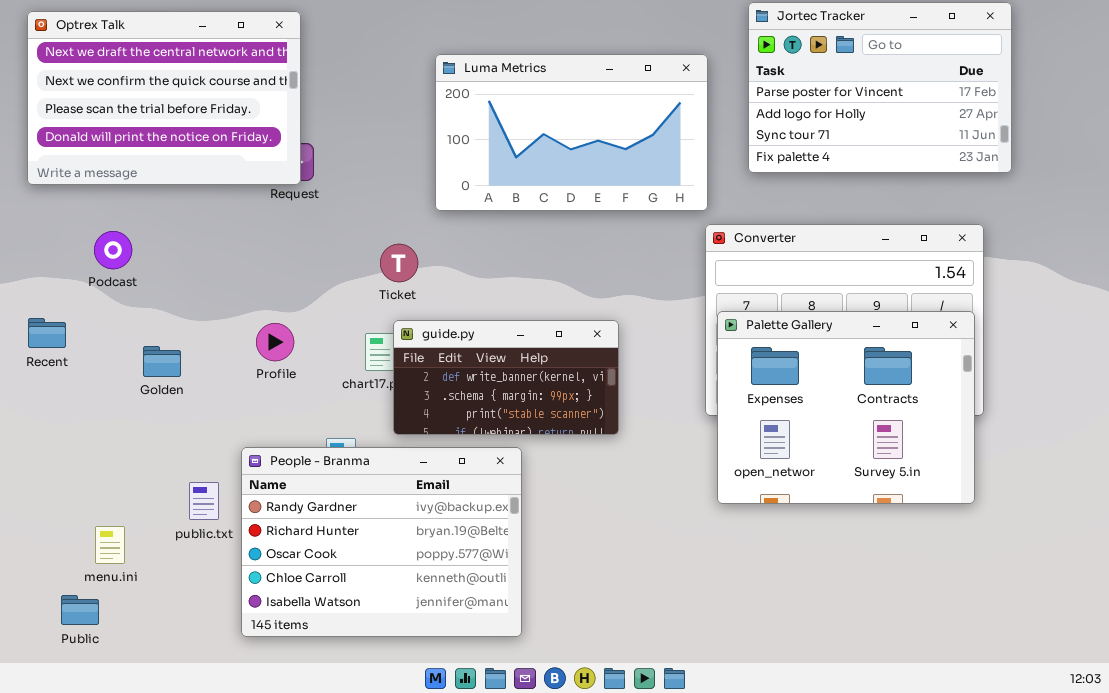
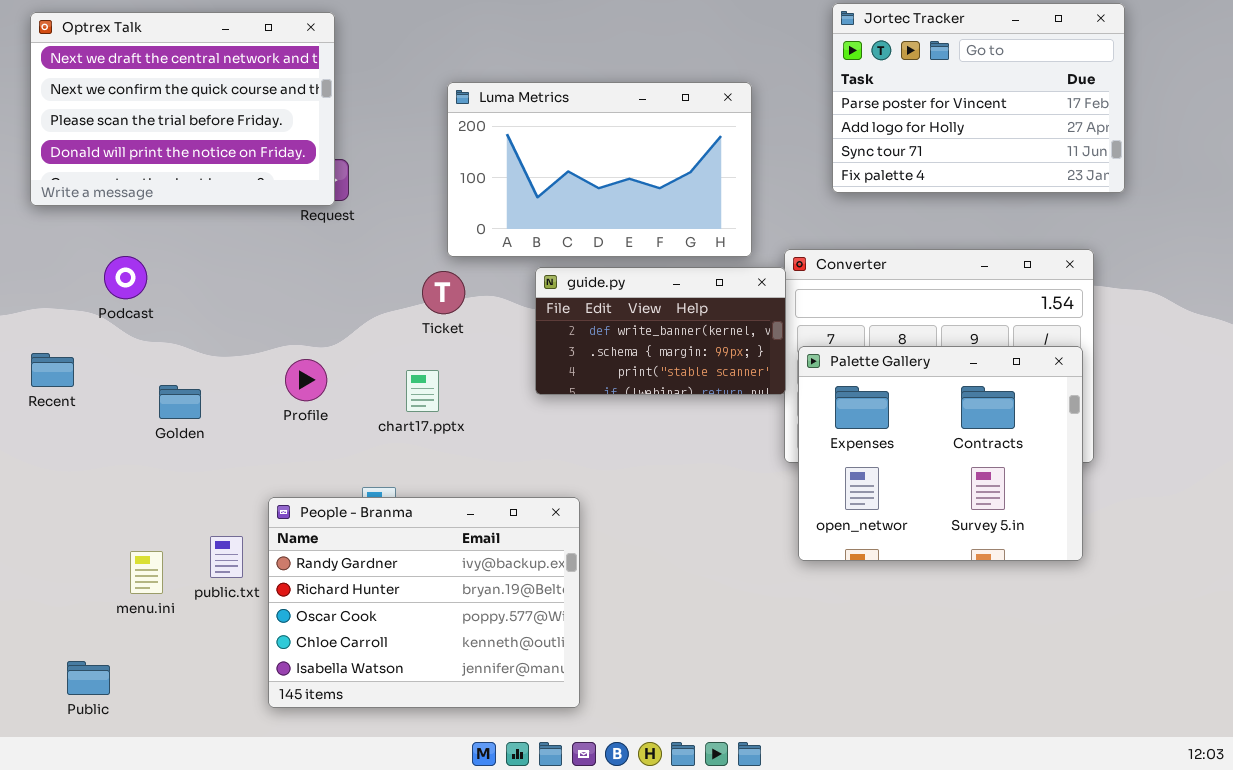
Luma Metrics: [435,54,708,211] -> [447,82,752,257], moved
guide.py: [393,320,619,435] -> [535,267,786,395], moved
menu.ini: [95,526,125,564] -> [130,551,163,594], moved

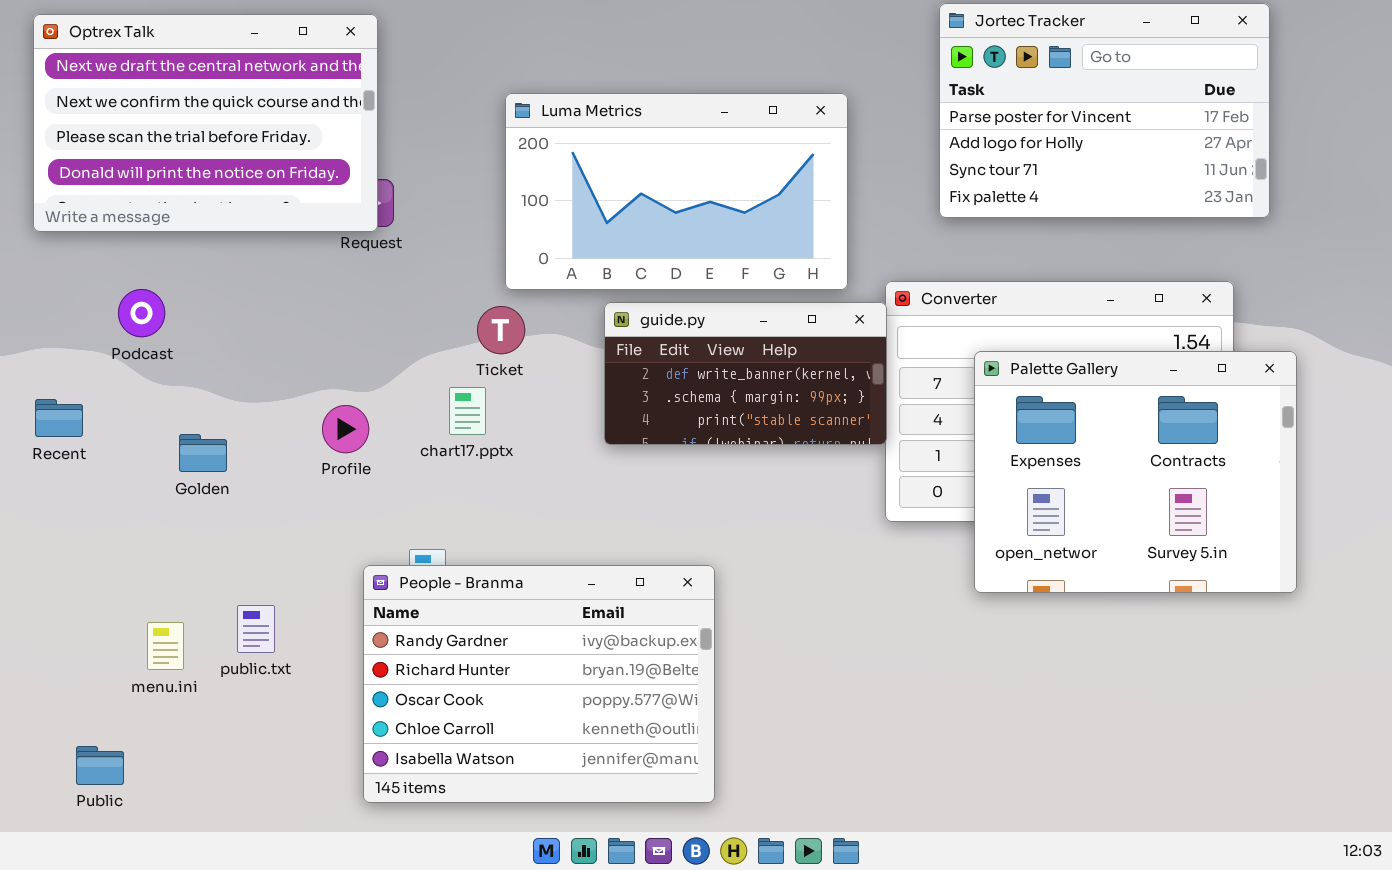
Palette Gallery: [798,346,1083,561] -> [974,351,1297,593], moved
chart17.pptx: [406,370,439,412] -> [449,387,486,435], moved
People - Branma: [268,497,580,708] -> [363,565,715,803], moved

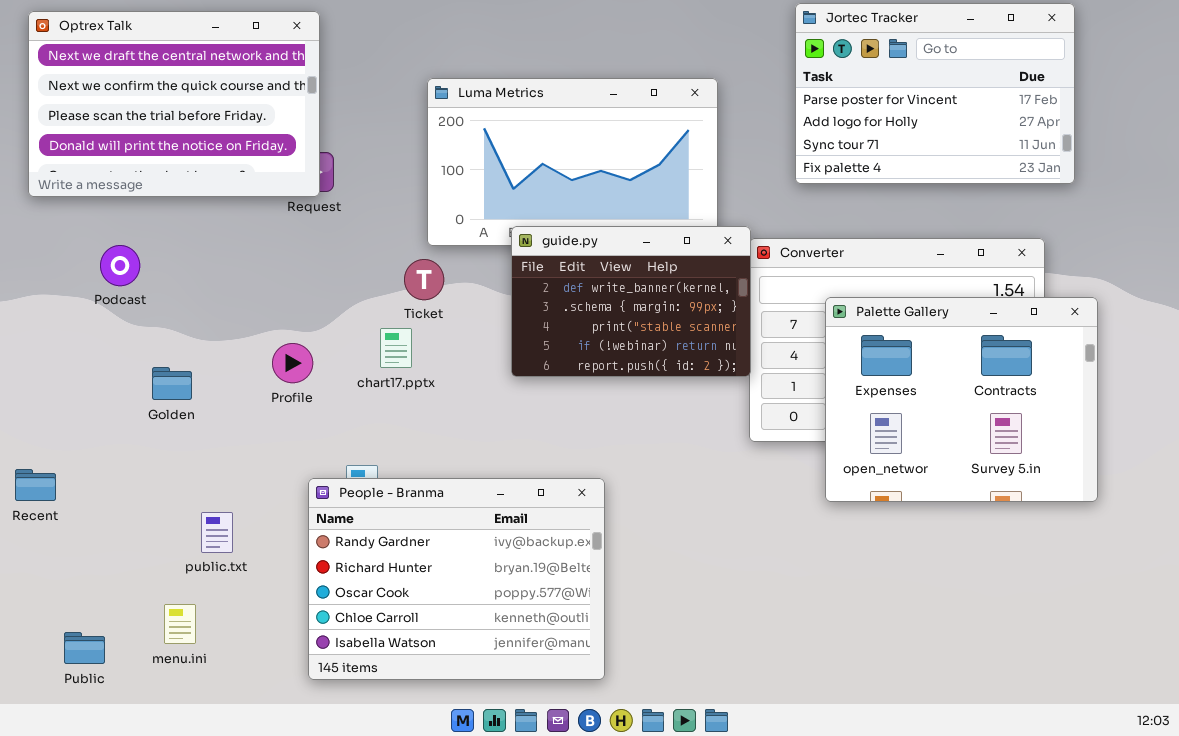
guide.py: [604,302,887,445] -> [511,226,751,377], resized
Recent: [35,399,83,437] -> [15,469,56,501], moved
menu.ini: [147,622,184,670] -> [164,604,196,644], moved

